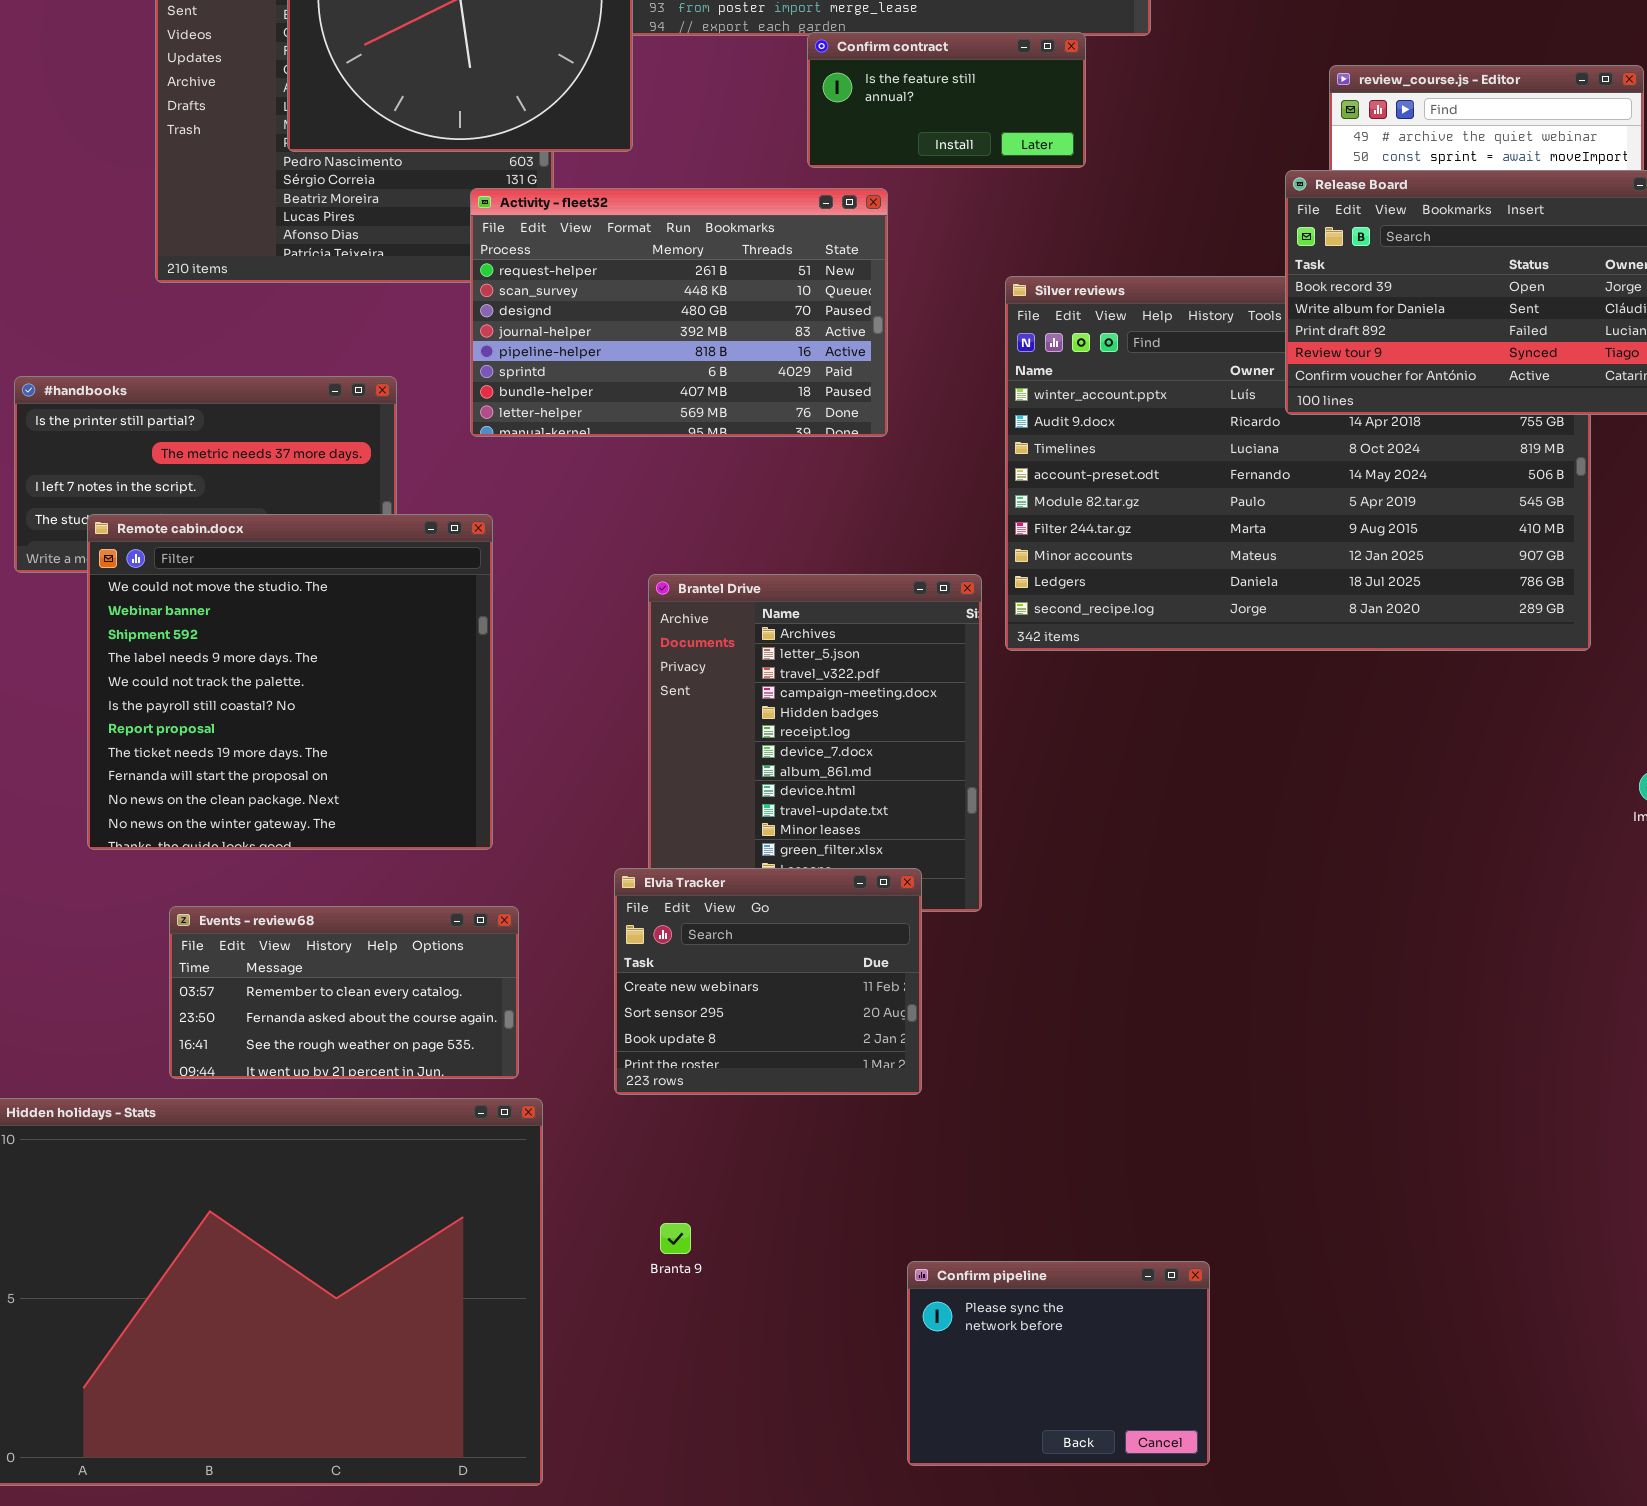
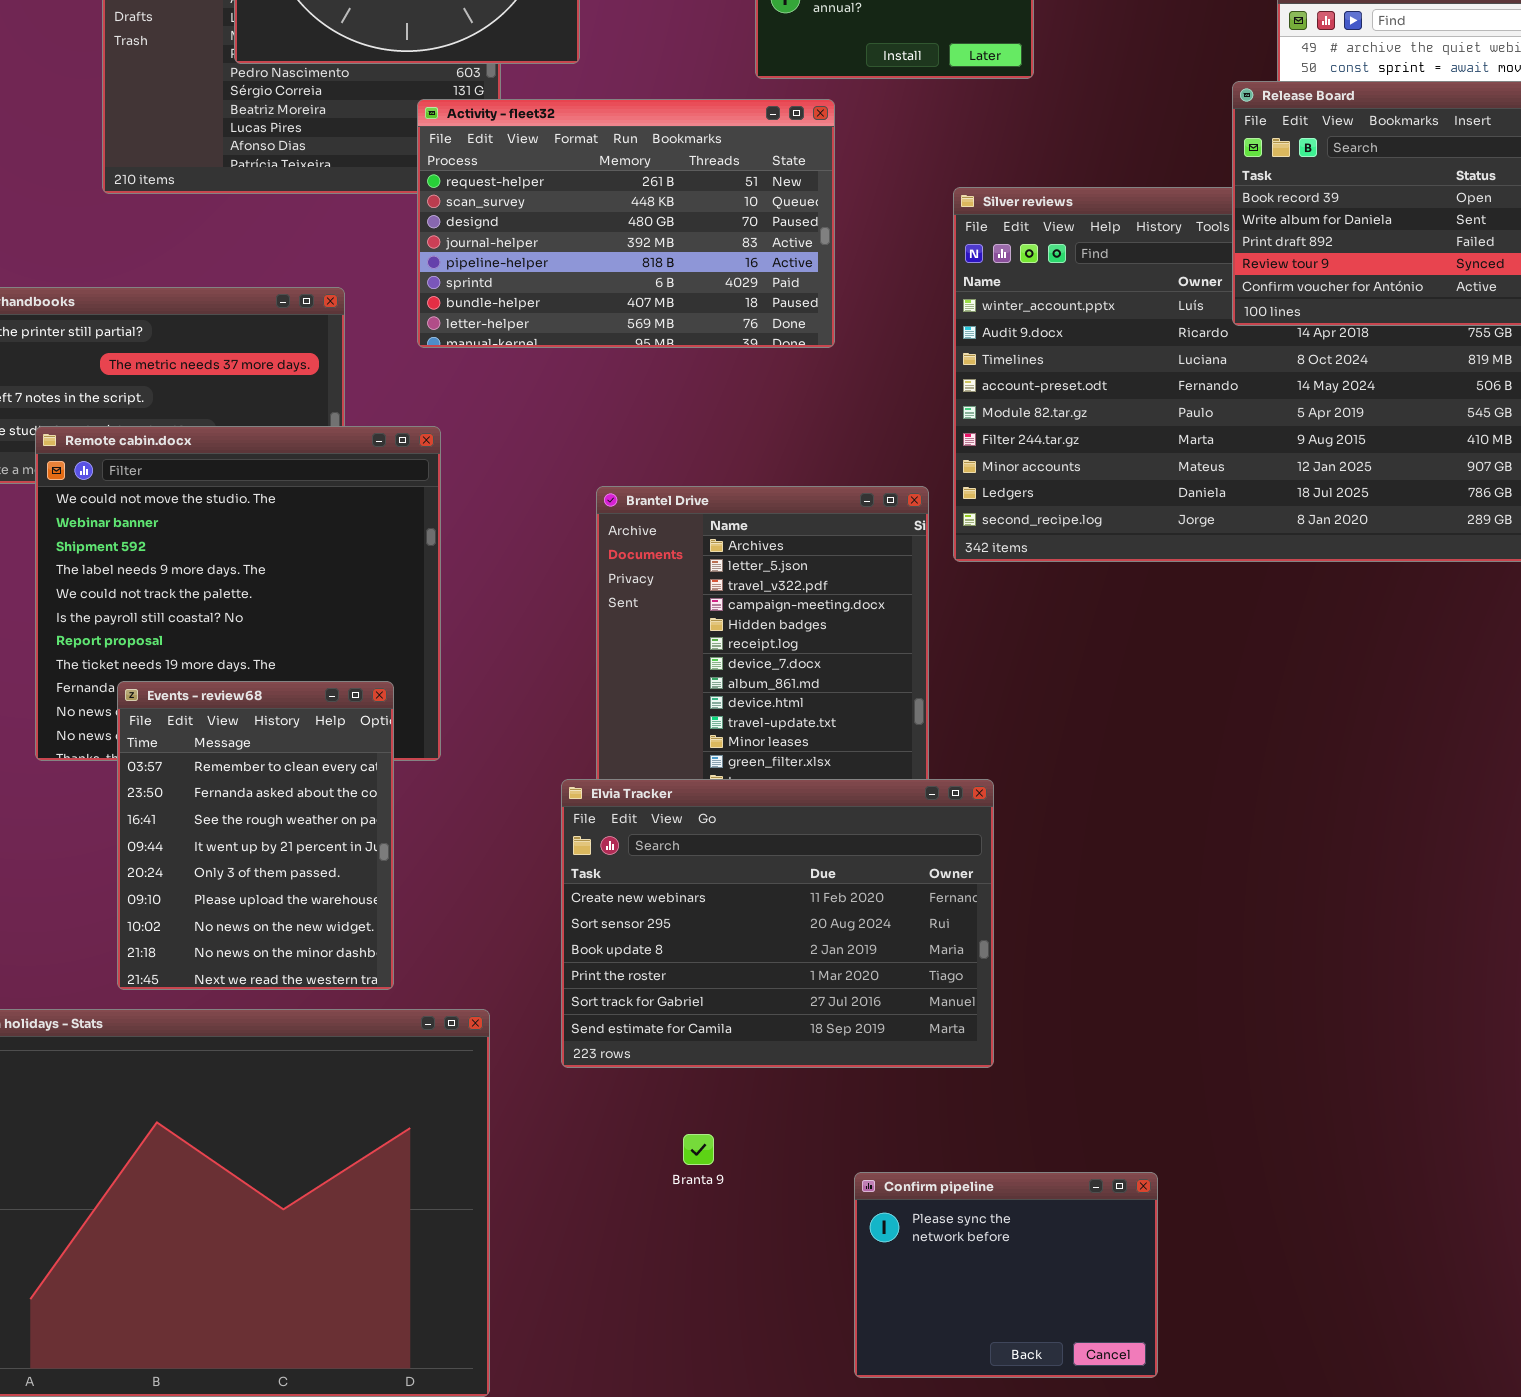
Elvia Tracker: [614,868,922,1095] -> [561,779,994,1068], resized
Events - review68: [169,906,519,1079] -> [117,681,394,990], resized
Branta 9: [660,1223,691,1254] -> [683,1134,714,1165], moved

